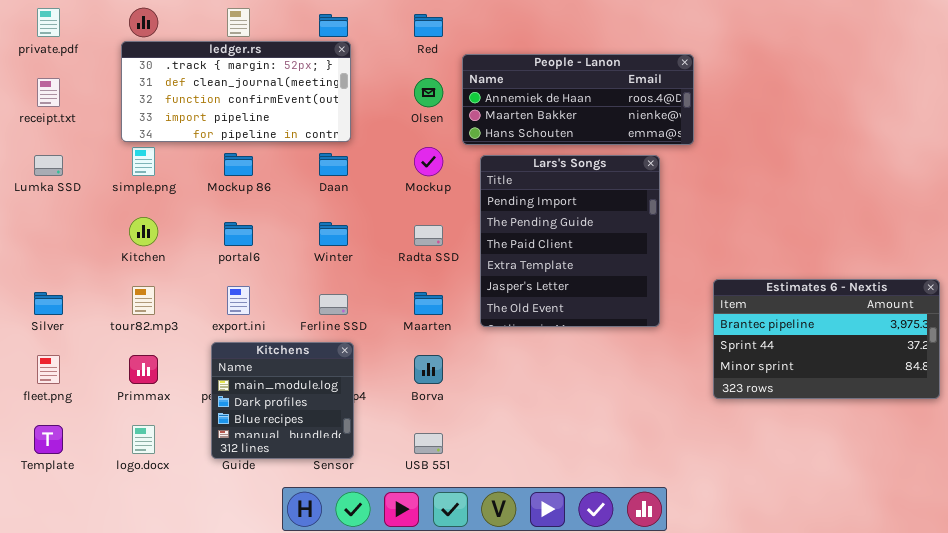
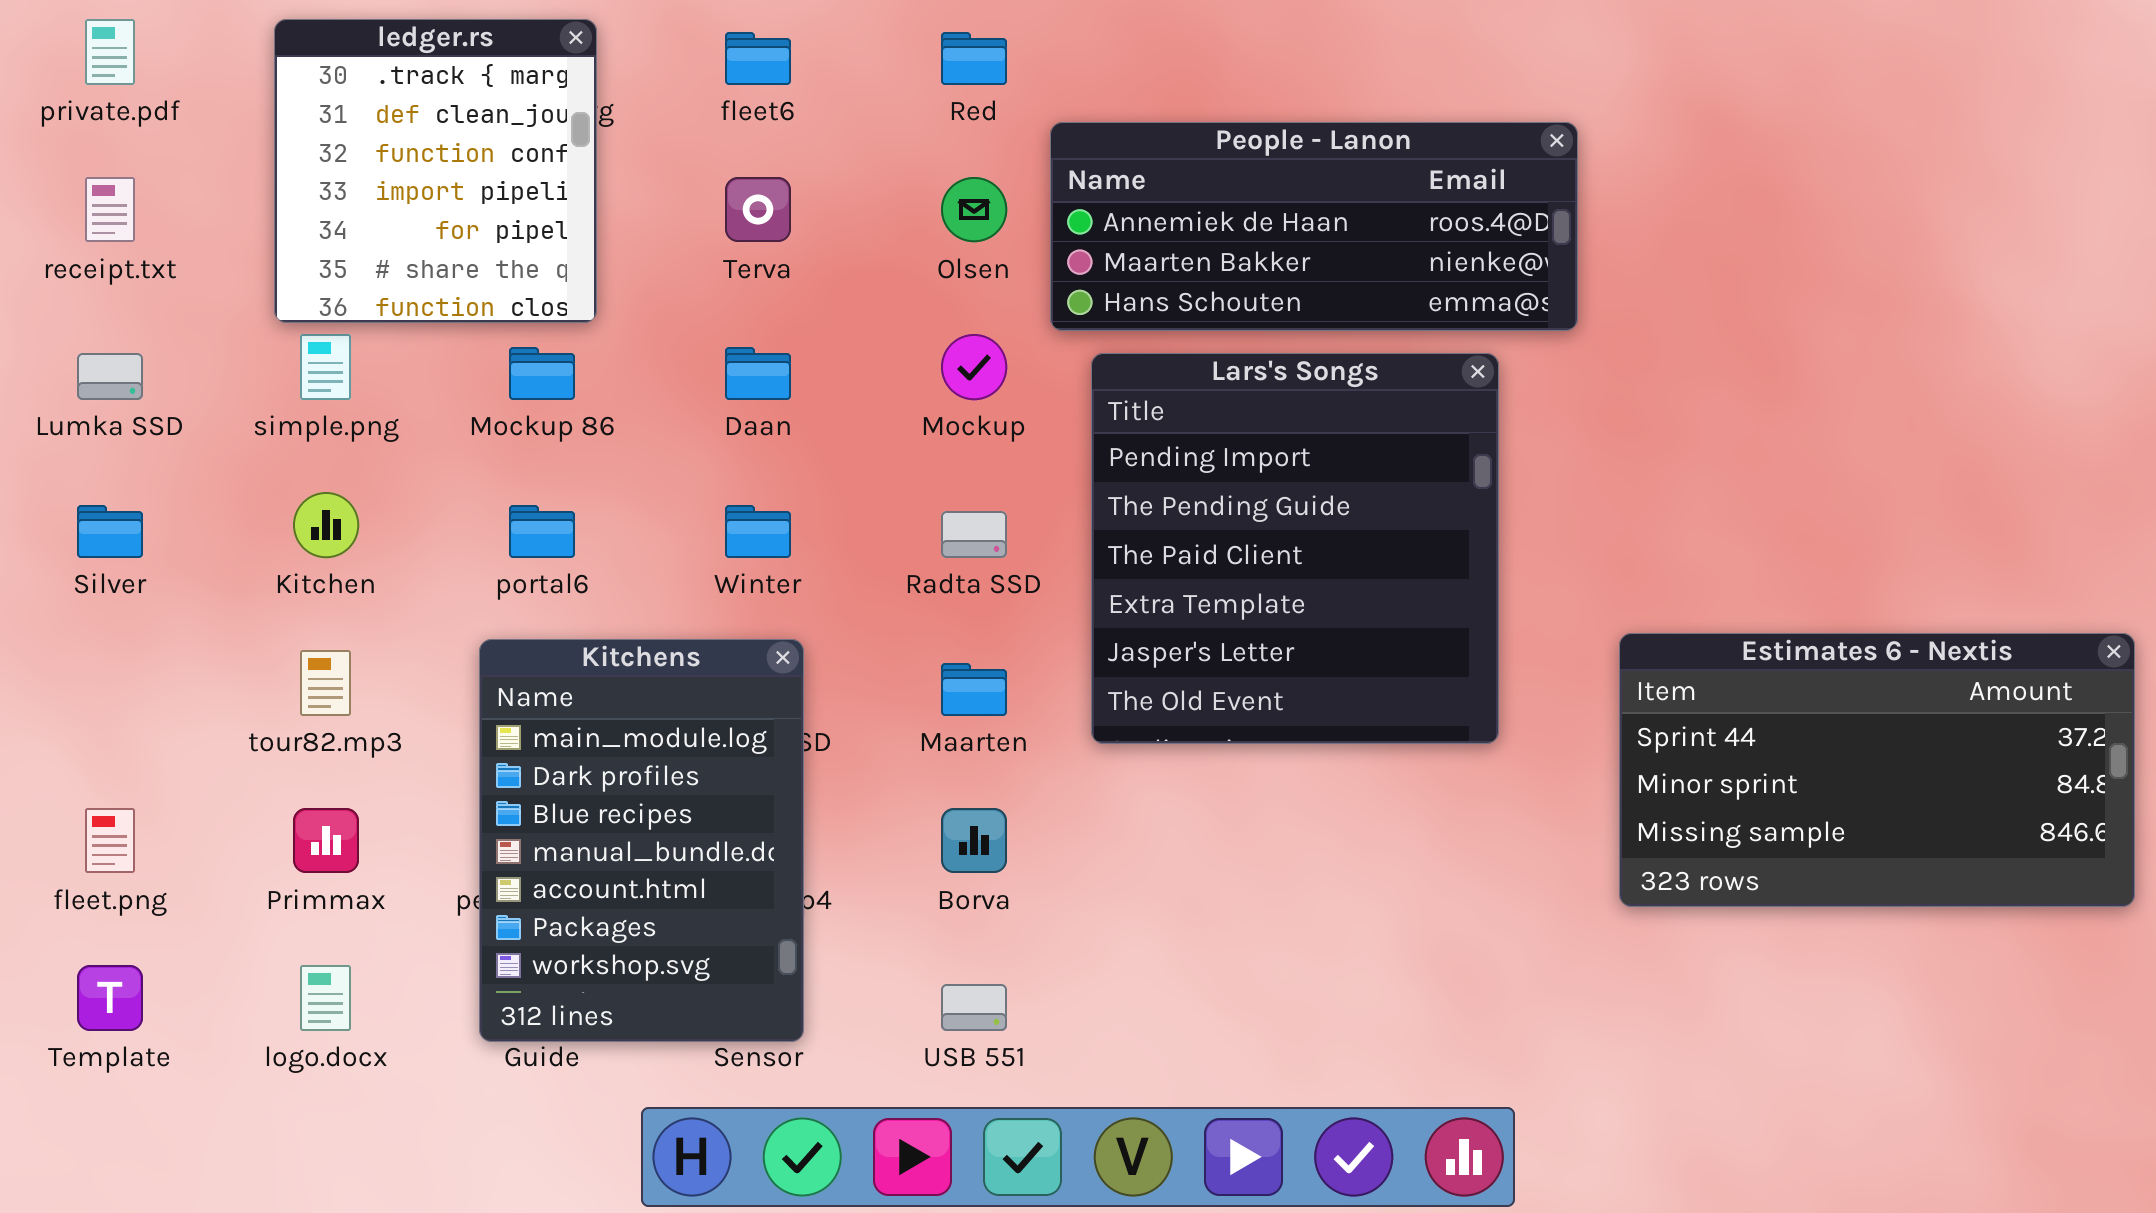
ledger.rs: [121,41,351,142] -> [274,19,597,323], resized
Estimates 6 - Nextis: [713,279,940,399] -> [1619,633,2135,907], scrolled down 1 row
Silver: [34,292,63,315] -> [77,505,143,558], moved
Kitchens: [211,342,354,459] -> [479,639,804,1042], resized

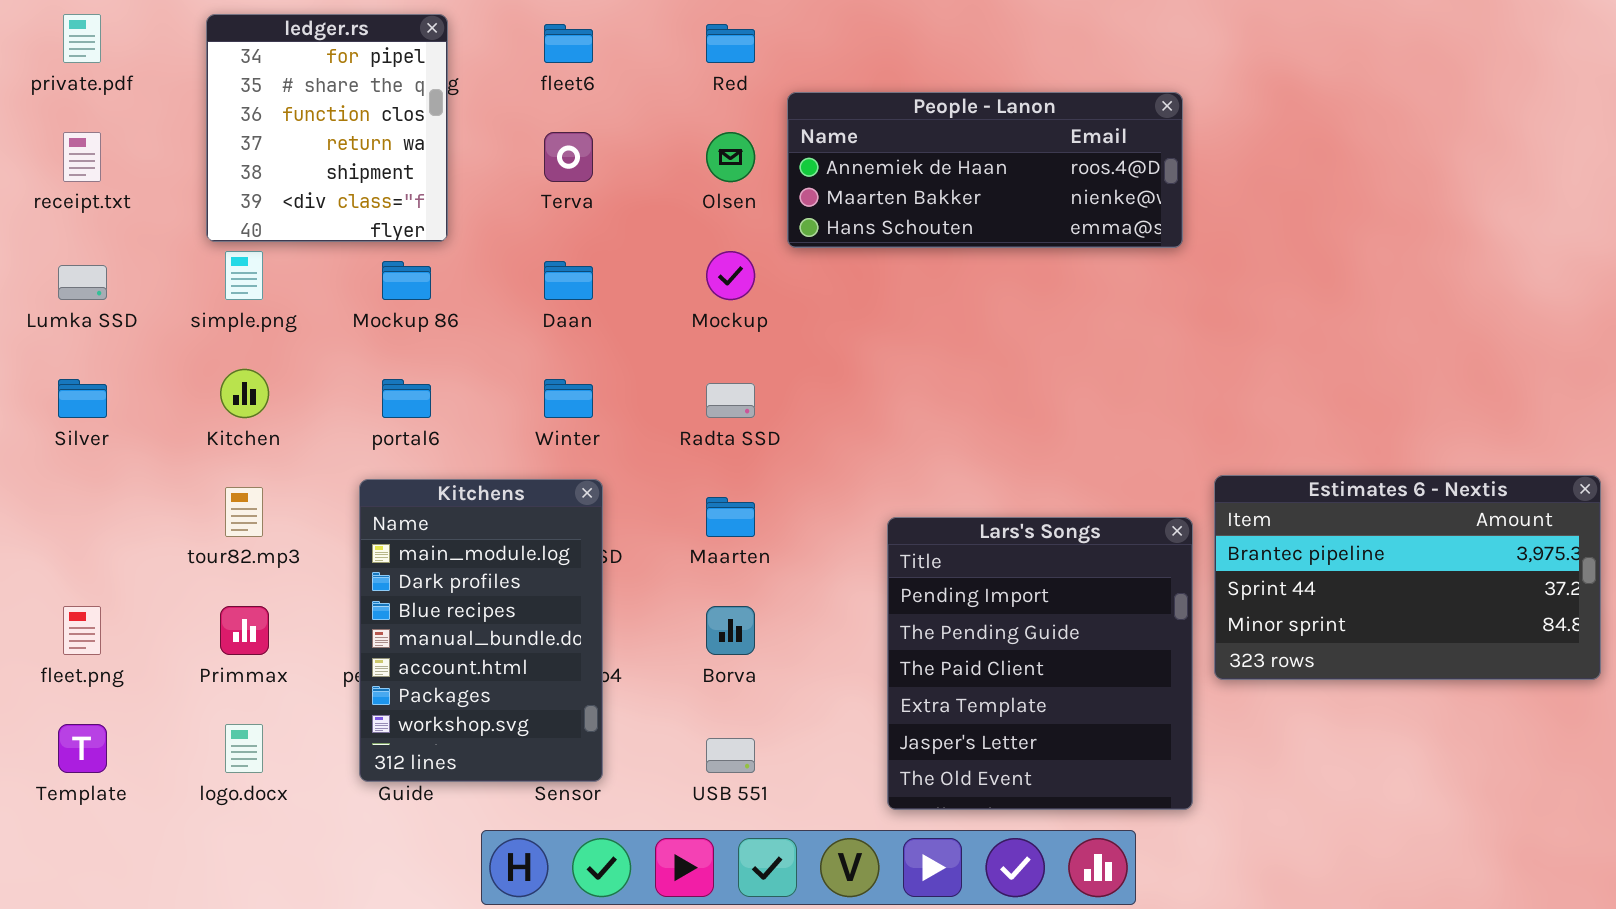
ledger.rs: [274,19,597,323] -> [206,14,448,242], scrolled down 4 rows
Lars's Songs: [1091,353,1499,744] -> [887,517,1193,810], moved
Estimates 6 - Nextis: [1619,633,2135,907] -> [1214,475,1601,680], scrolled up 1 row

